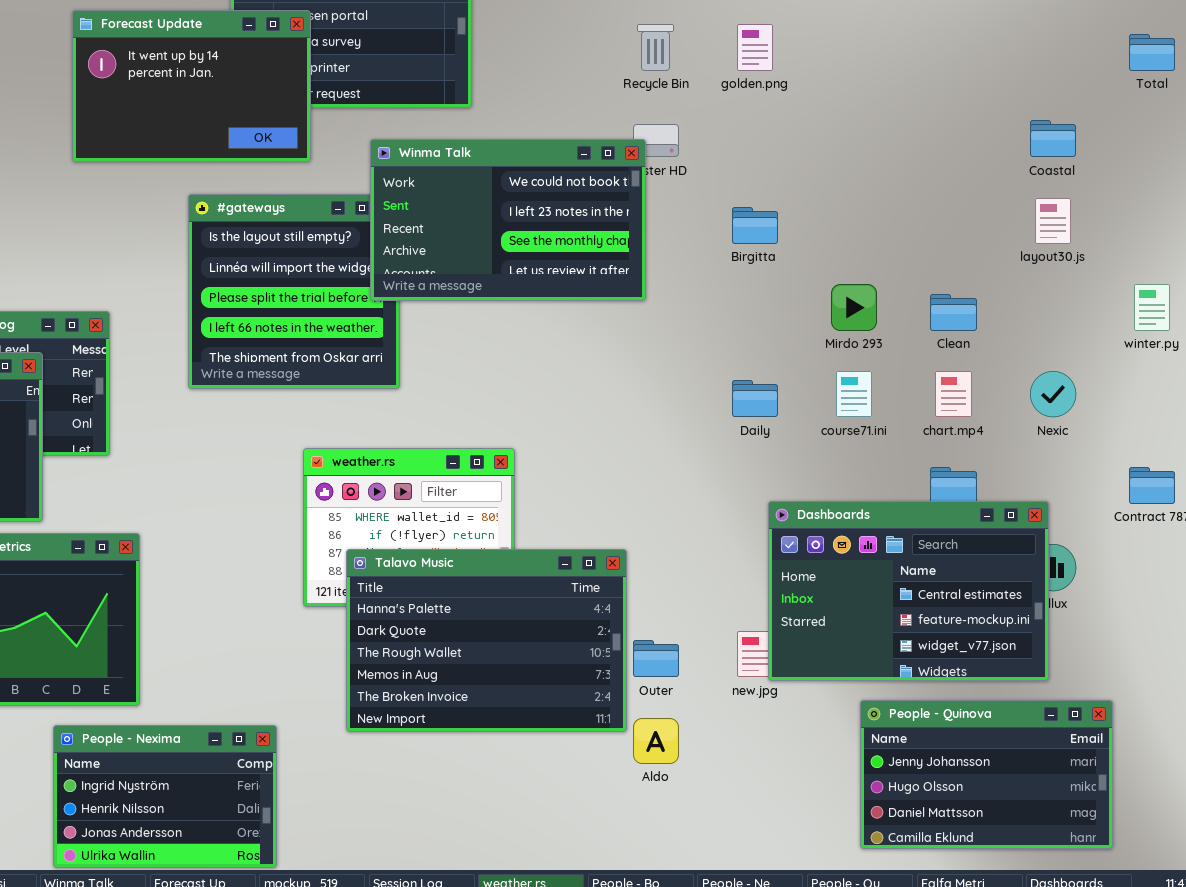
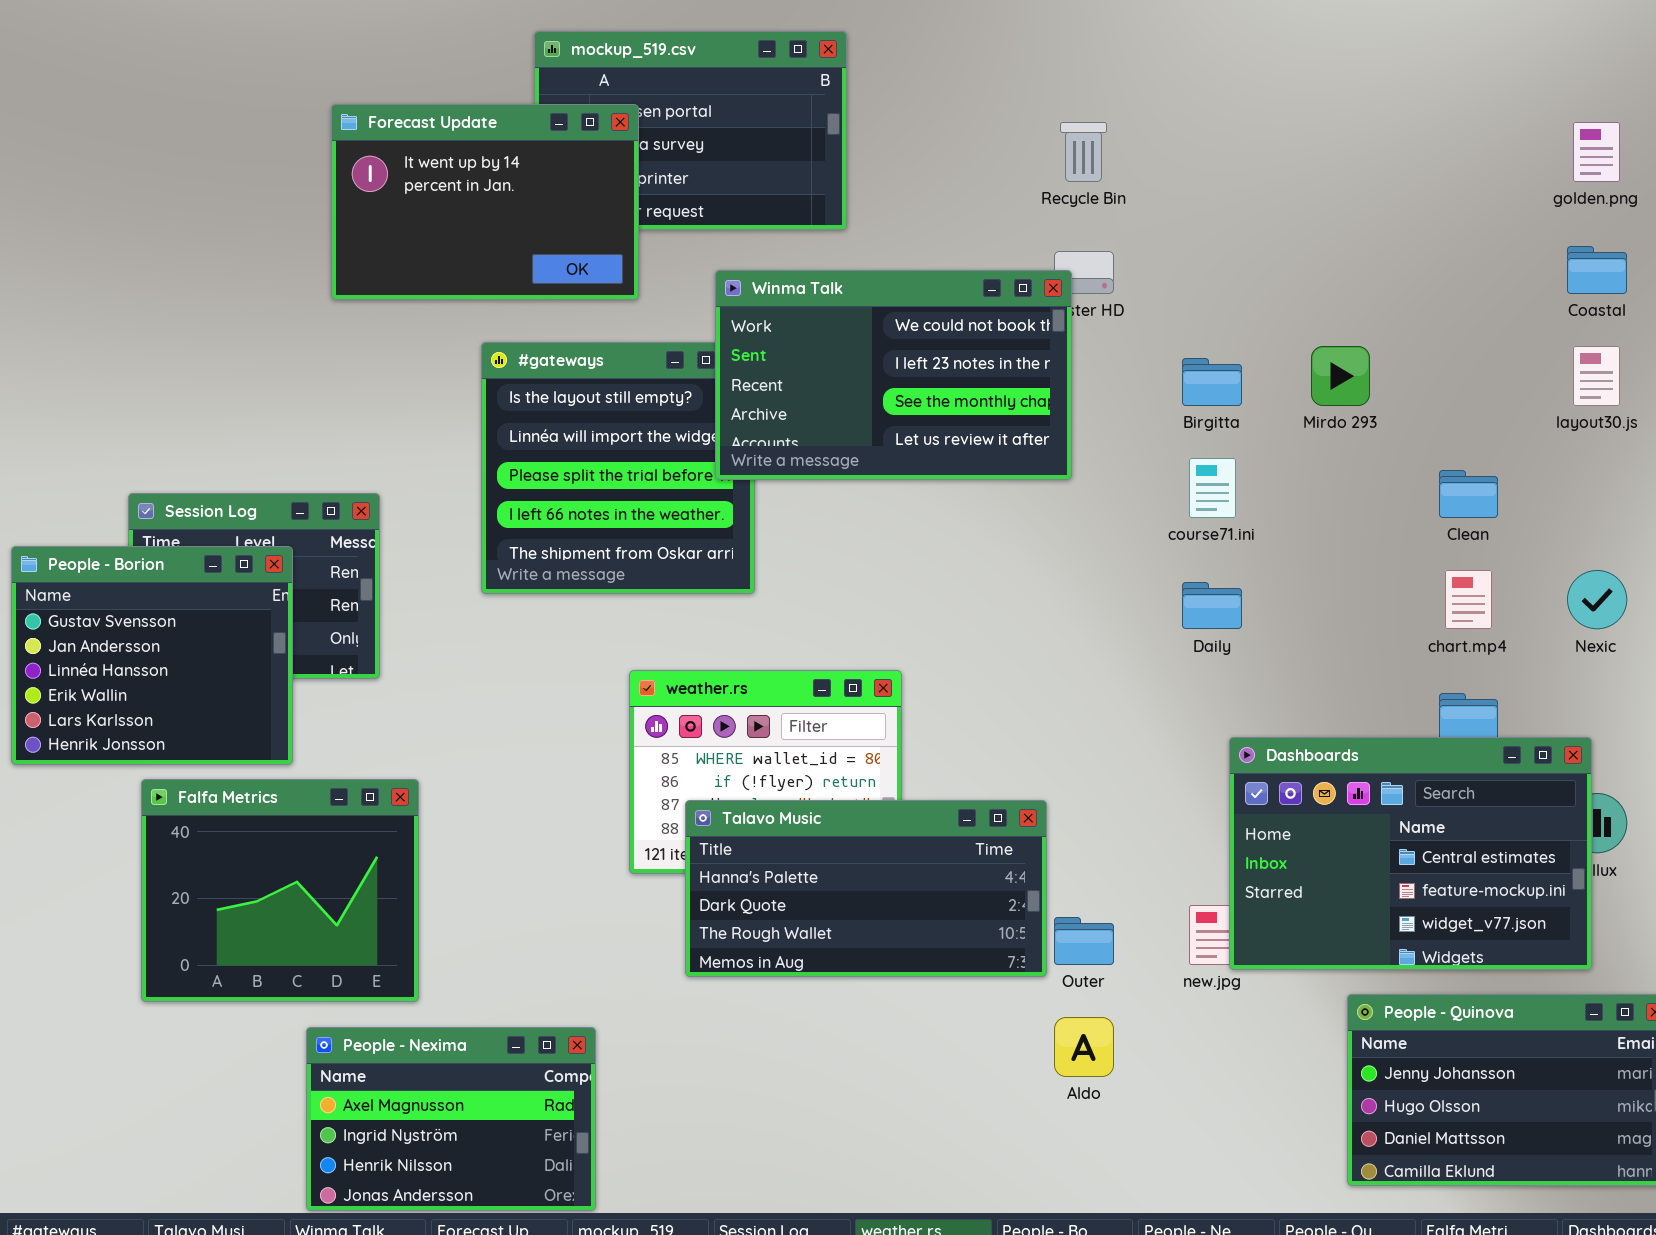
golden.png: [737,24,773,71] -> [1573,122,1620,182], moved
Mirdo 293: [831,284,877,331] -> [1311,346,1370,406], moved
course71.ini: [836,371,872,417] -> [1189,458,1236,518], moved
Talavo Music: [346,549,627,732] -> [685,800,1047,977], resized
People - Nexima: [53,725,277,868] -> [306,1027,596,1211], scrolled up 1 row

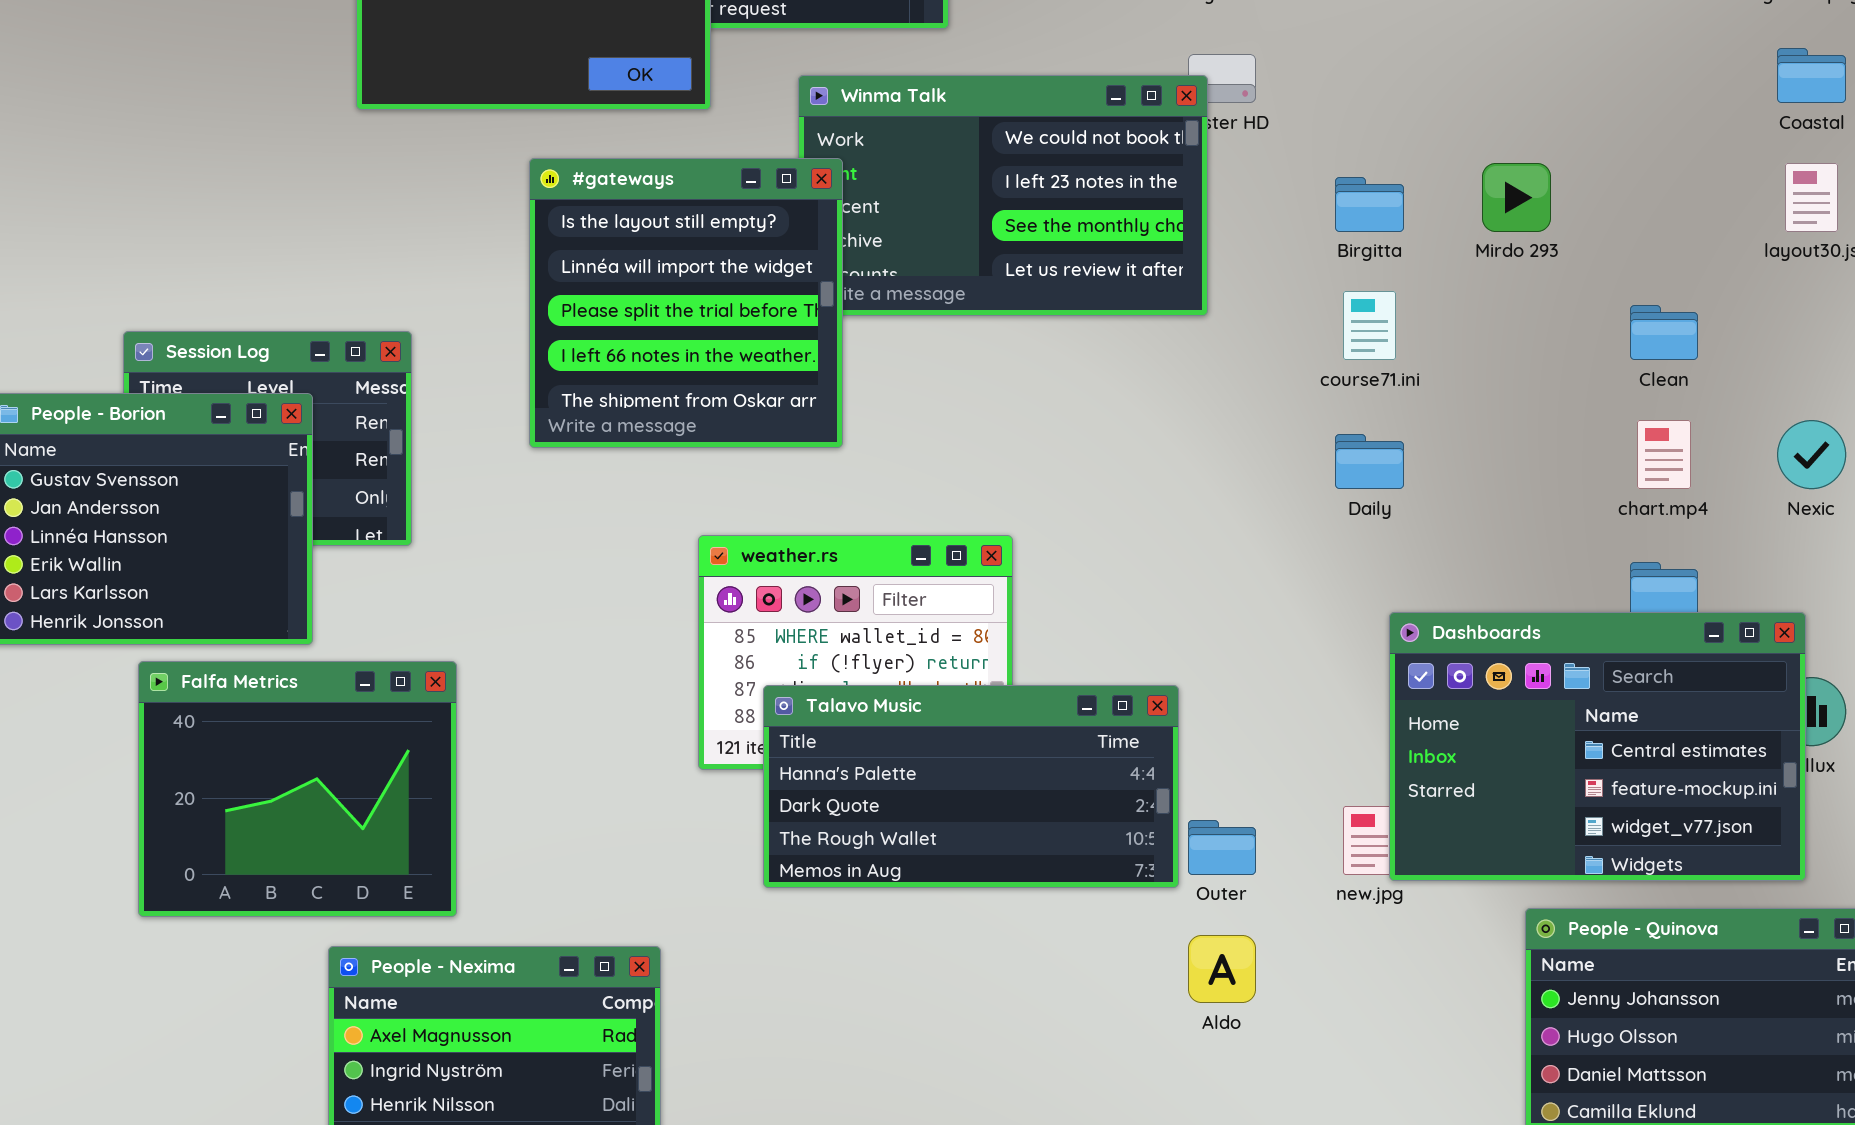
#gateways: [481,342,755,594] -> [529,158,843,448], raised

